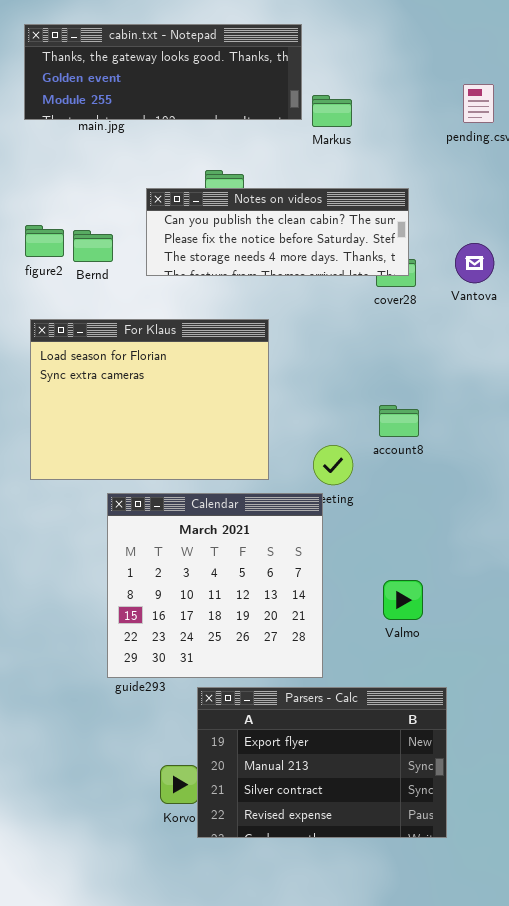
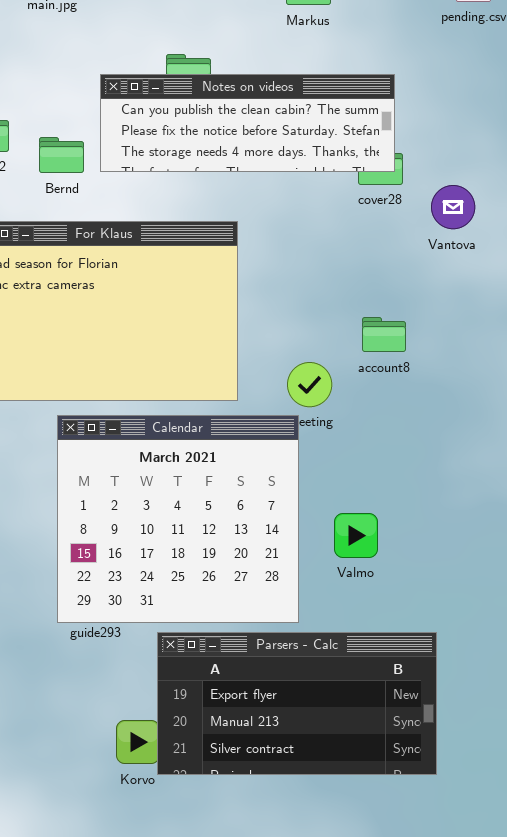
Bernd: [73,230,113,262] -> [39,137,84,173], moved
Vantova: [455,243,494,283] -> [431,185,475,229], moved
Valmo: [383,580,423,620] -> [334,513,378,558], moved
Parsers - Calc: [197,687,447,838] -> [157,632,437,775], resized

